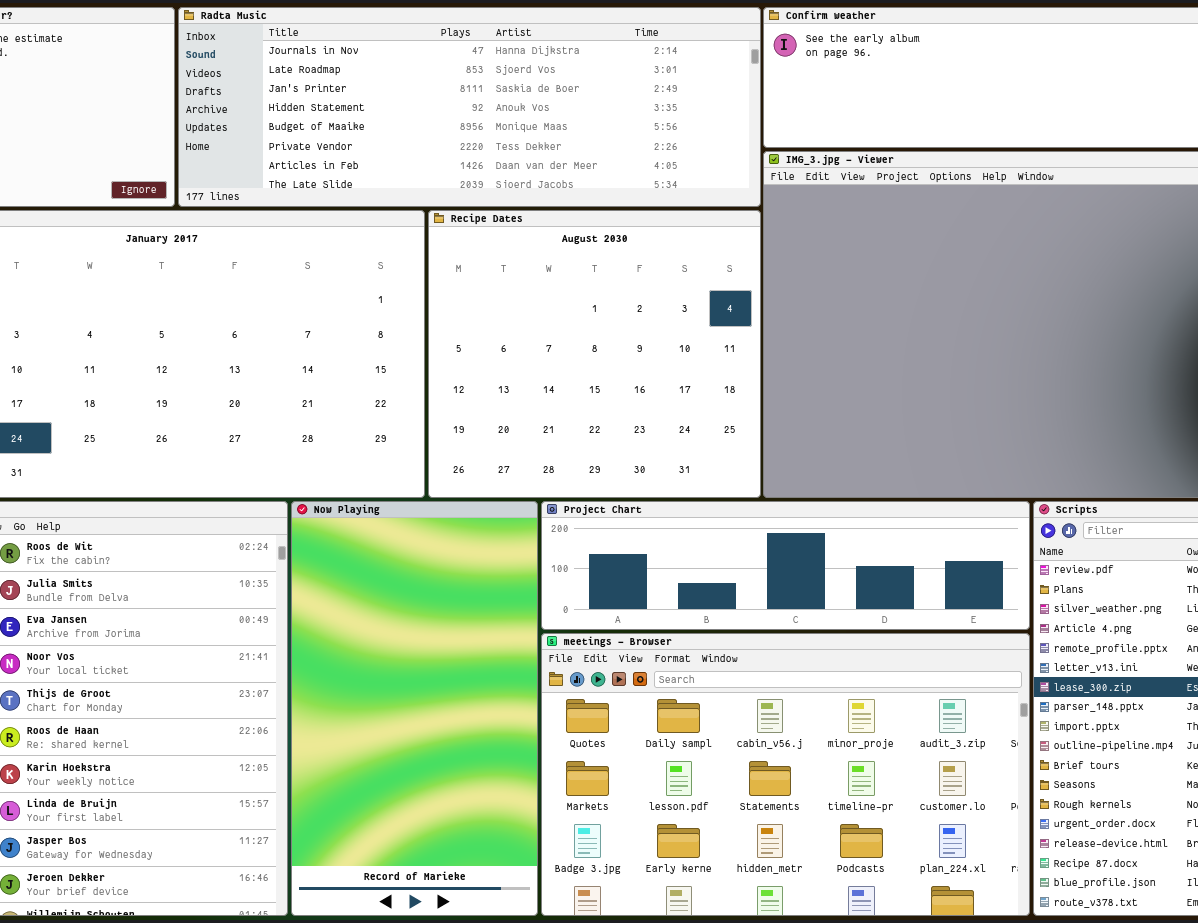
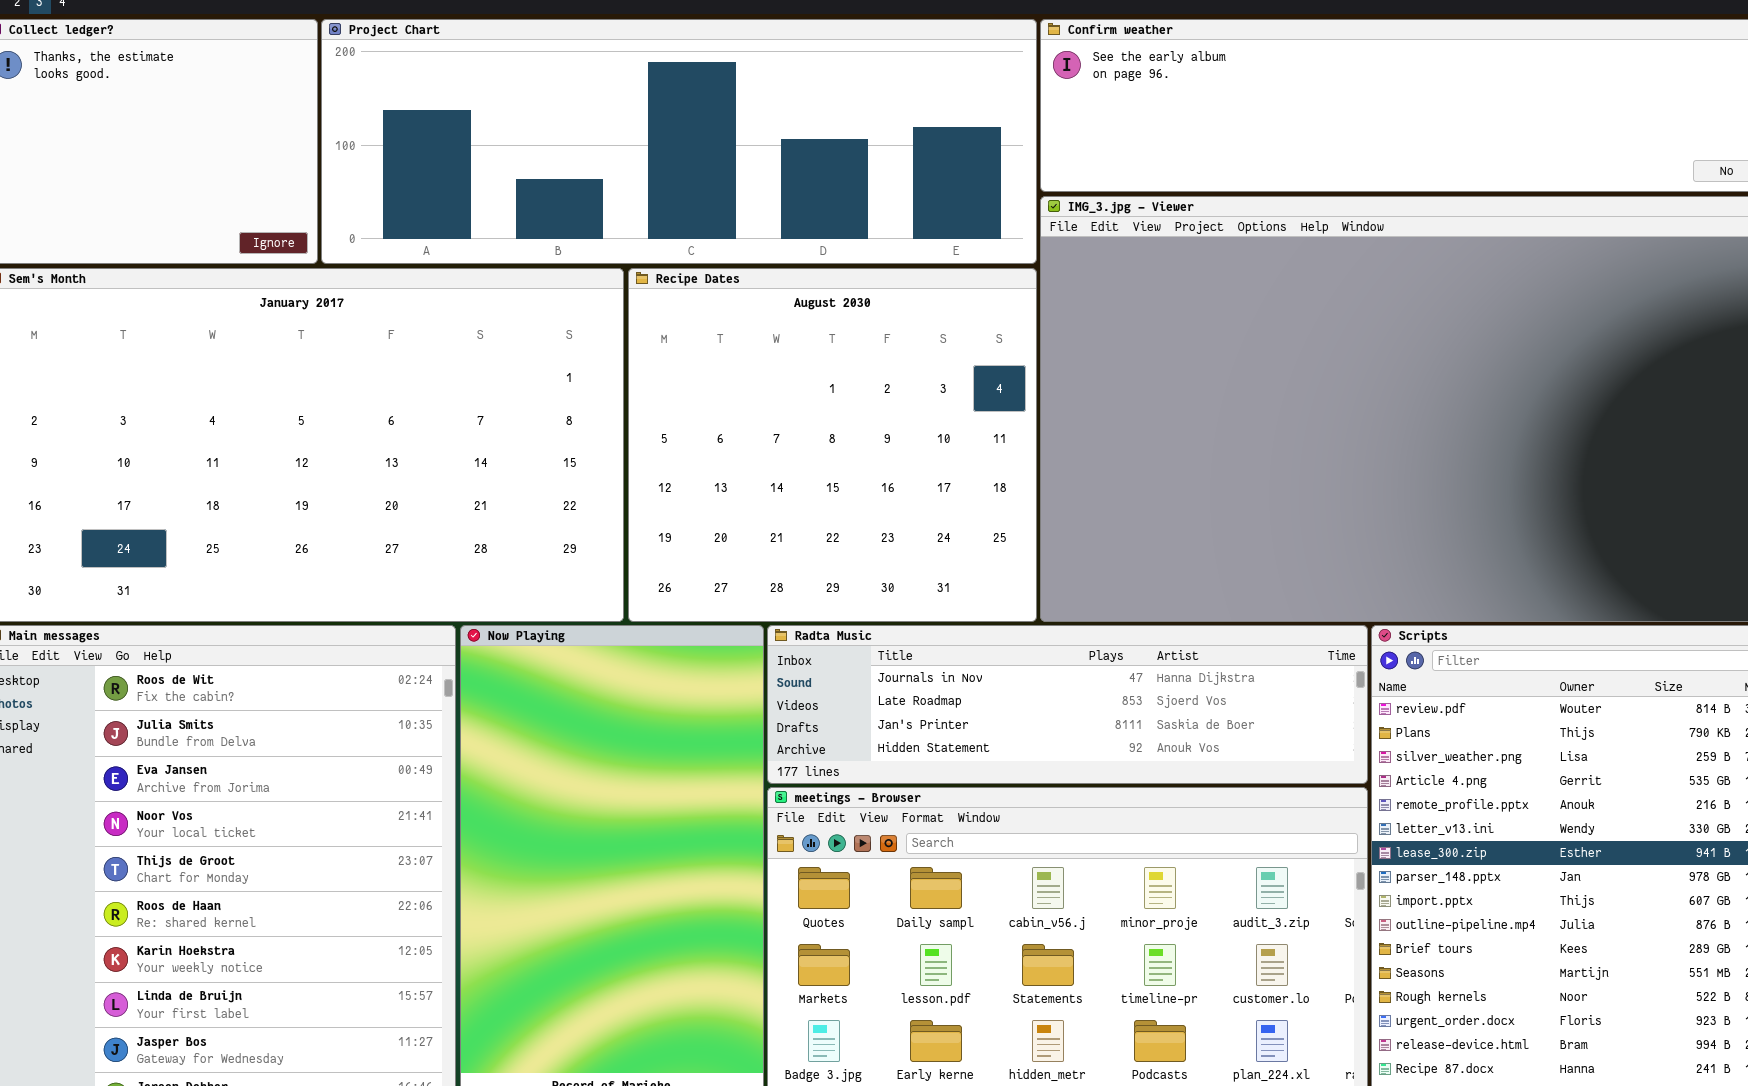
Radta Music: [178,7,761,207] -> [767,625,1368,784], moved, resized
Project Chart: [541,501,1030,630] -> [321,19,1037,264], moved, resized

